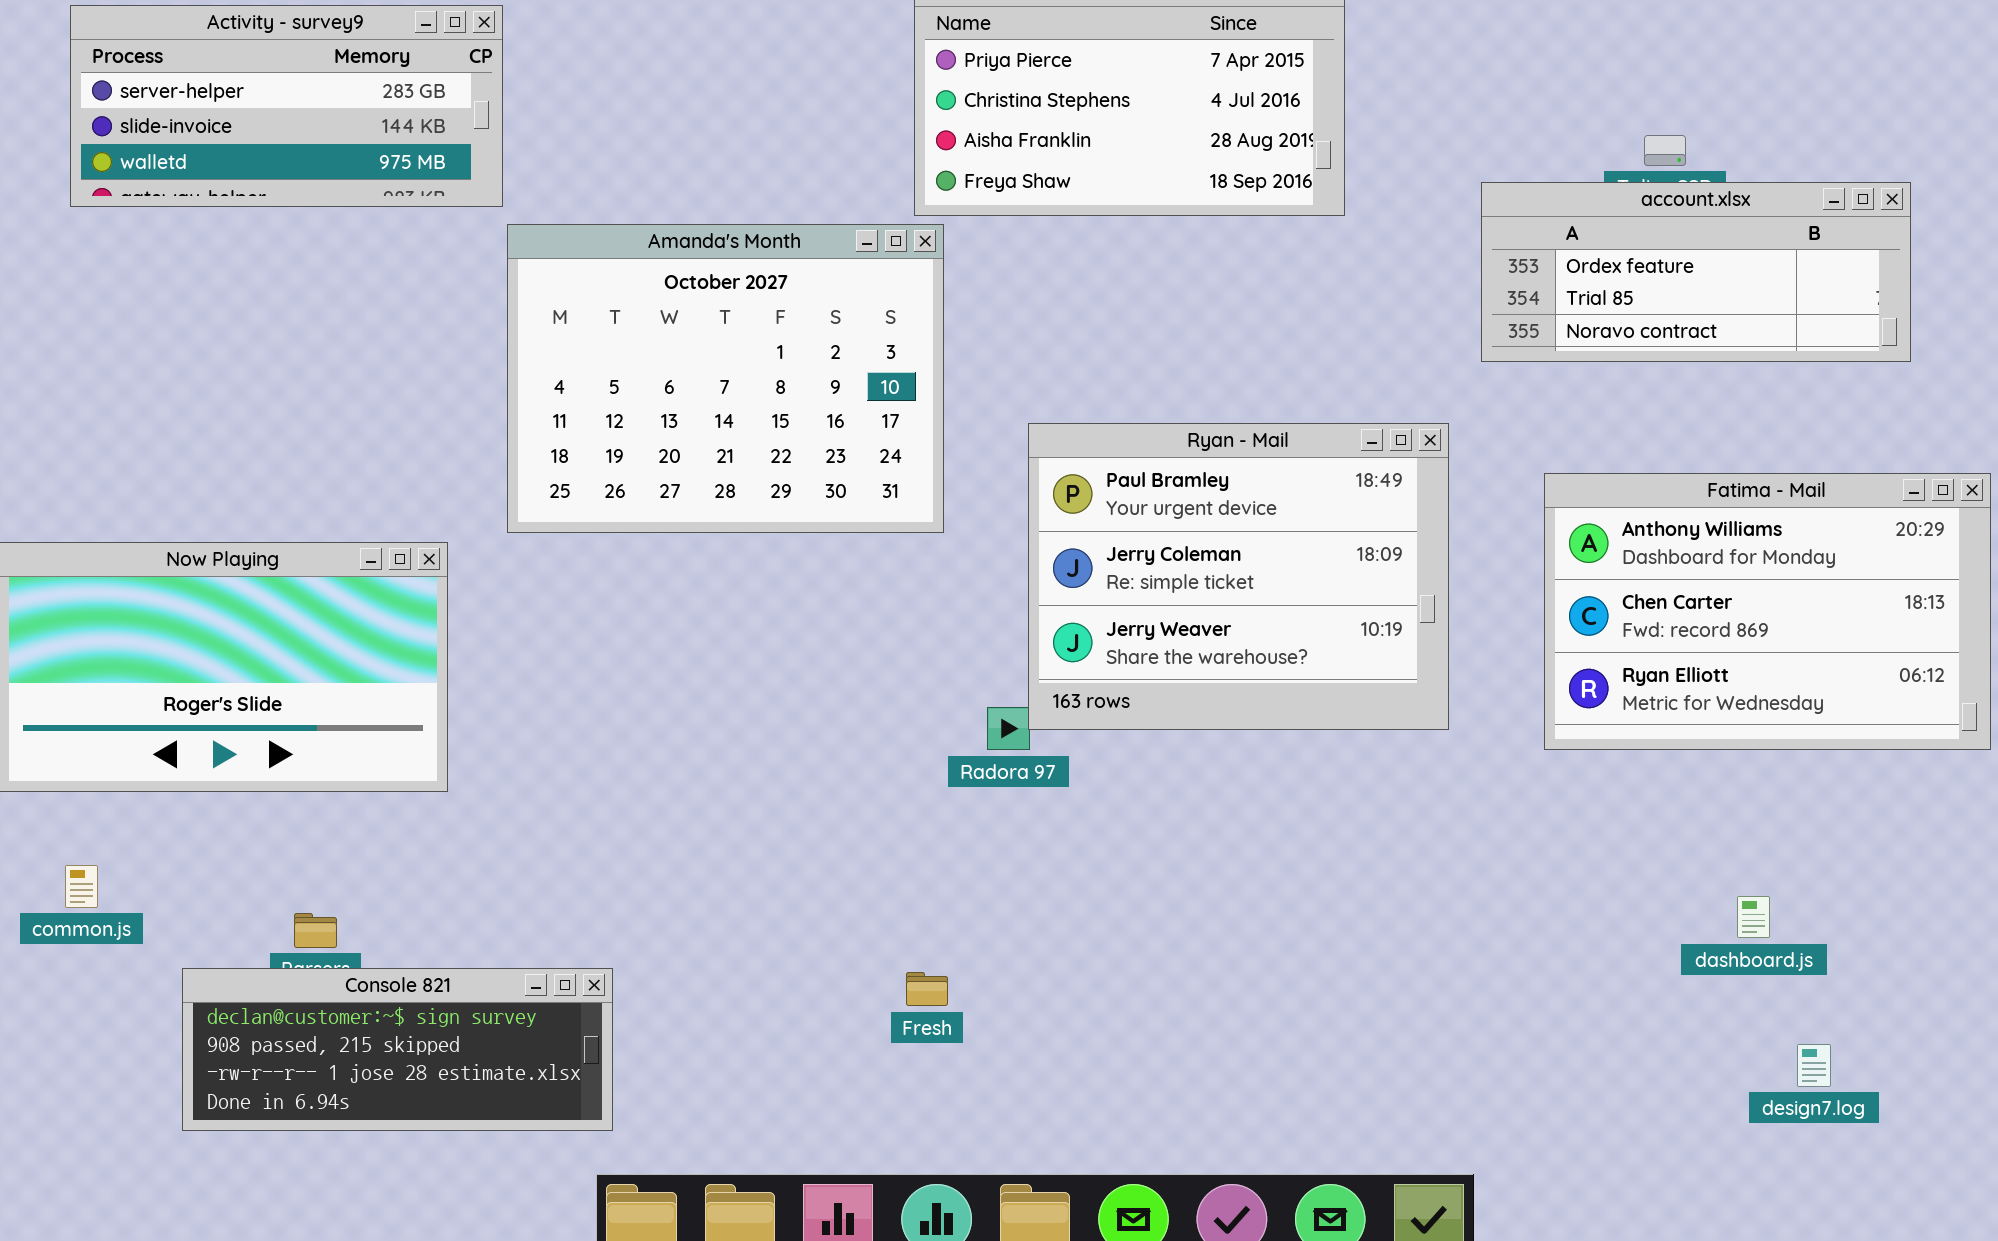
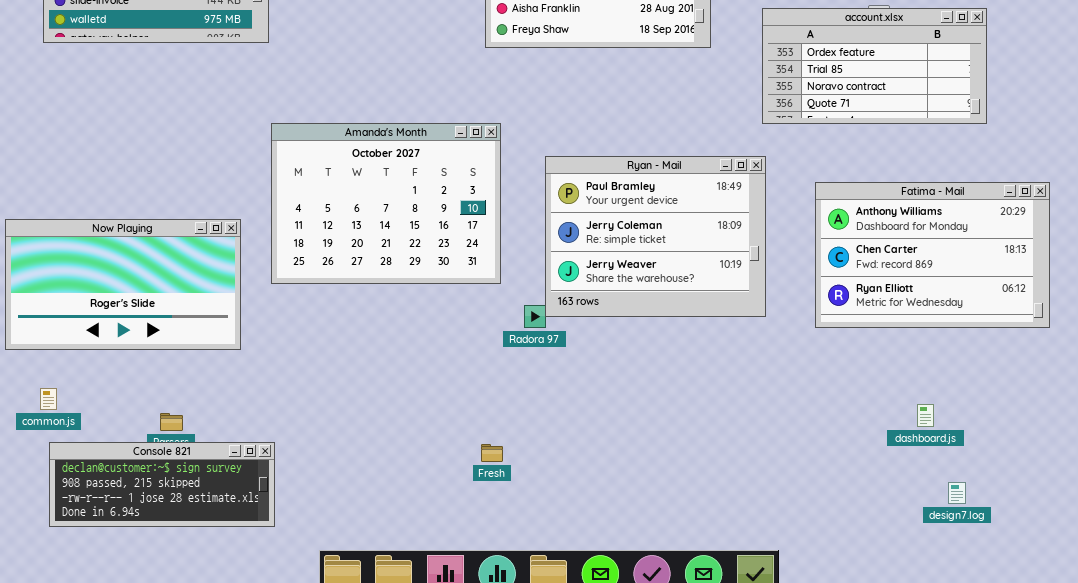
account.xlsx: [1481,182,1911,362] -> [762,8,987,124], moved, resized
Amanda's Month: [507,224,944,533] -> [271,123,501,284], moved
Console 821: [182,968,613,1131] -> [49,442,275,527], moved

